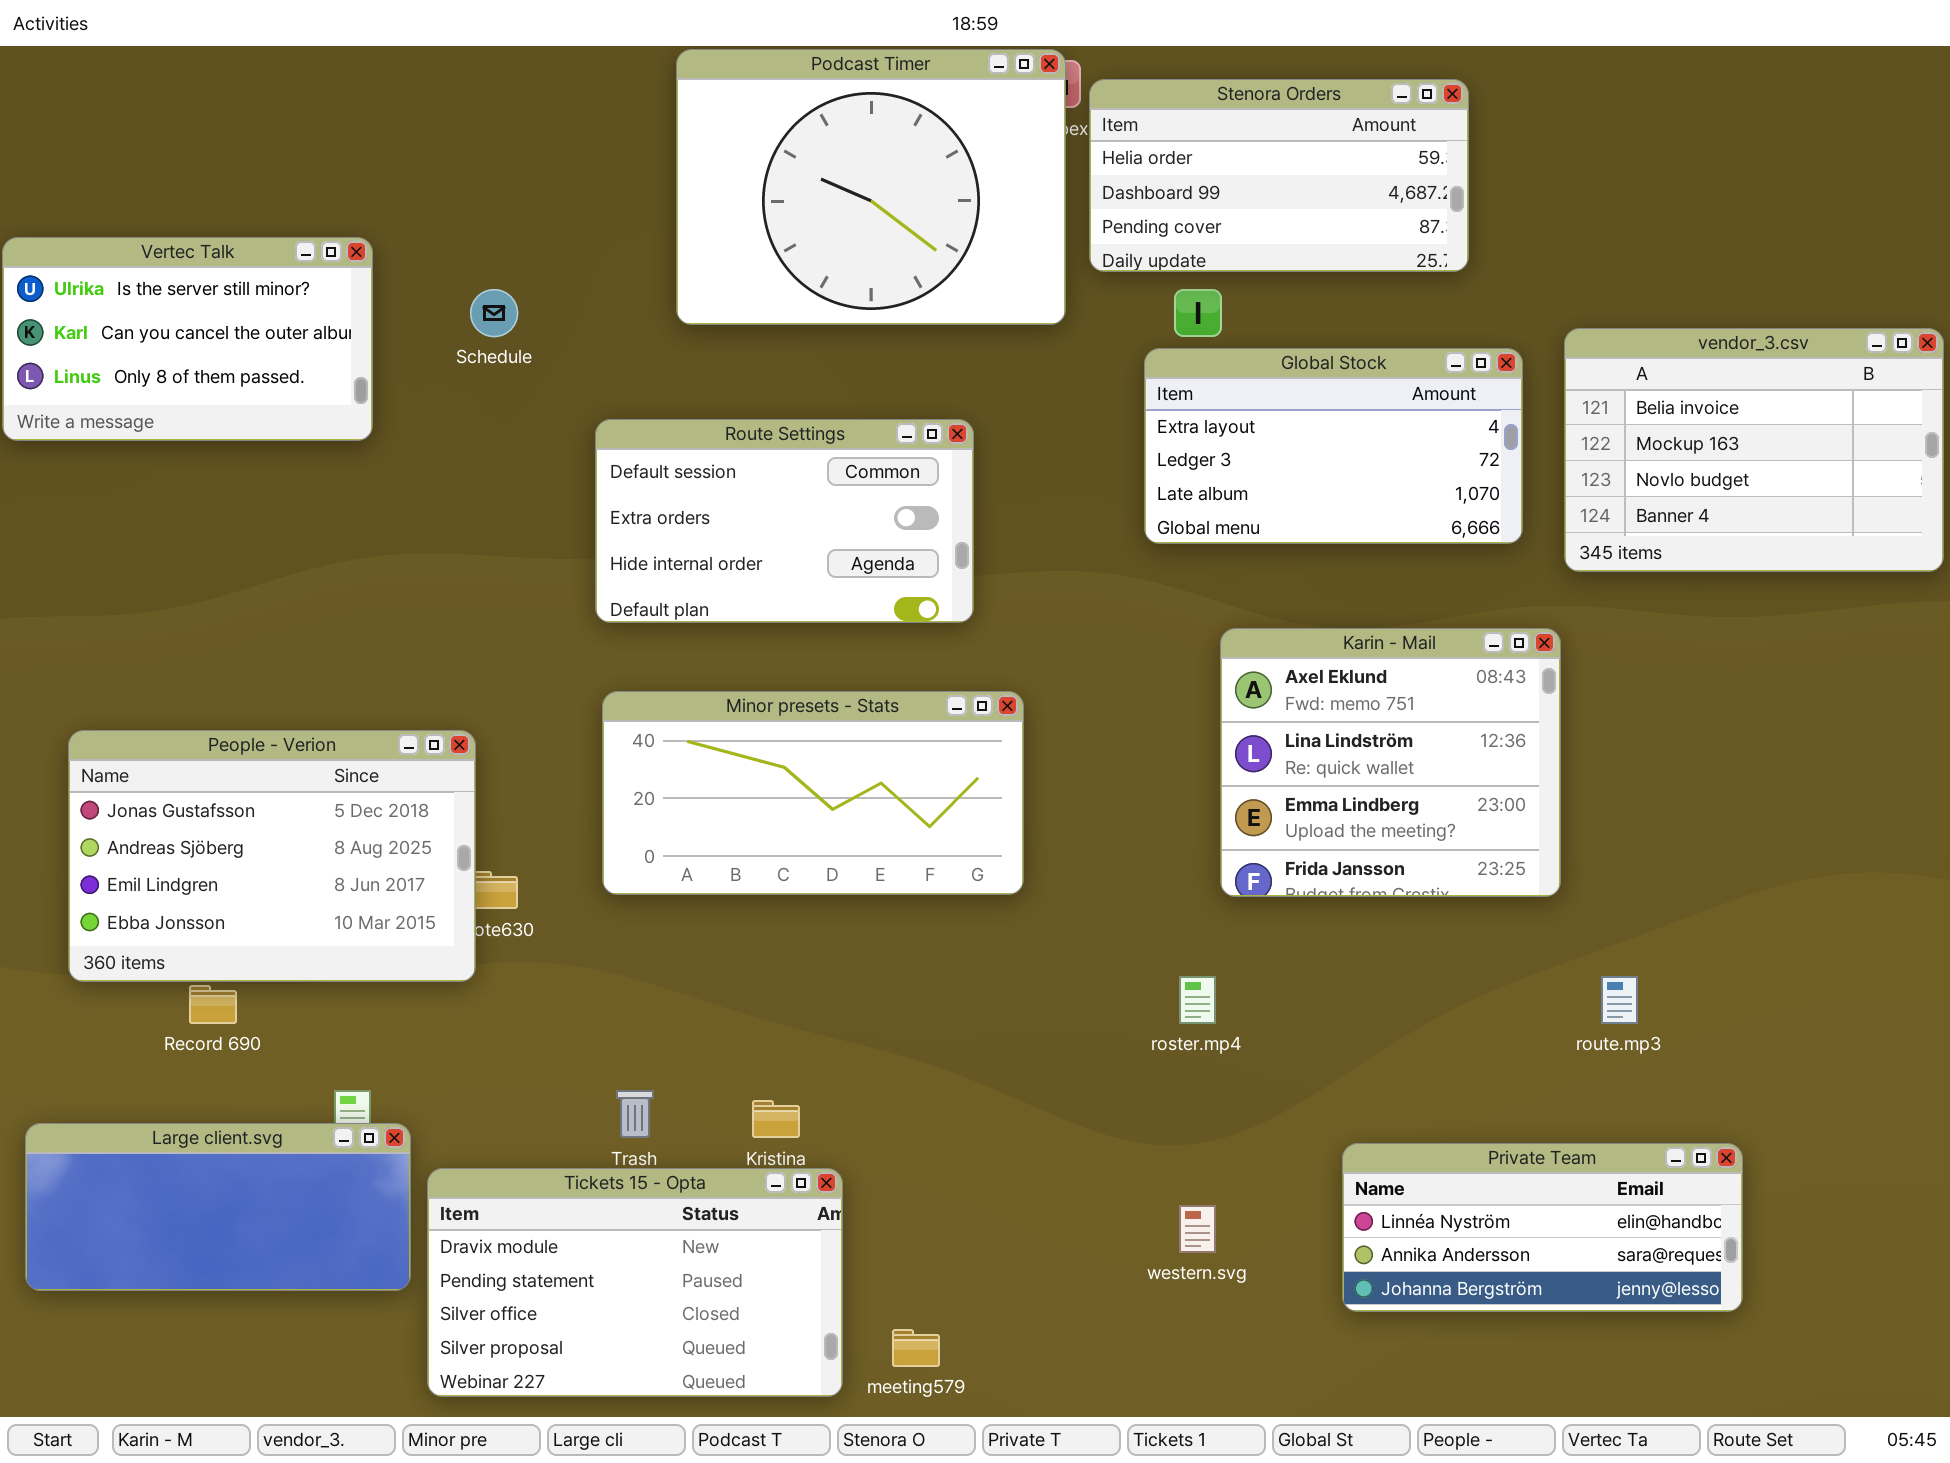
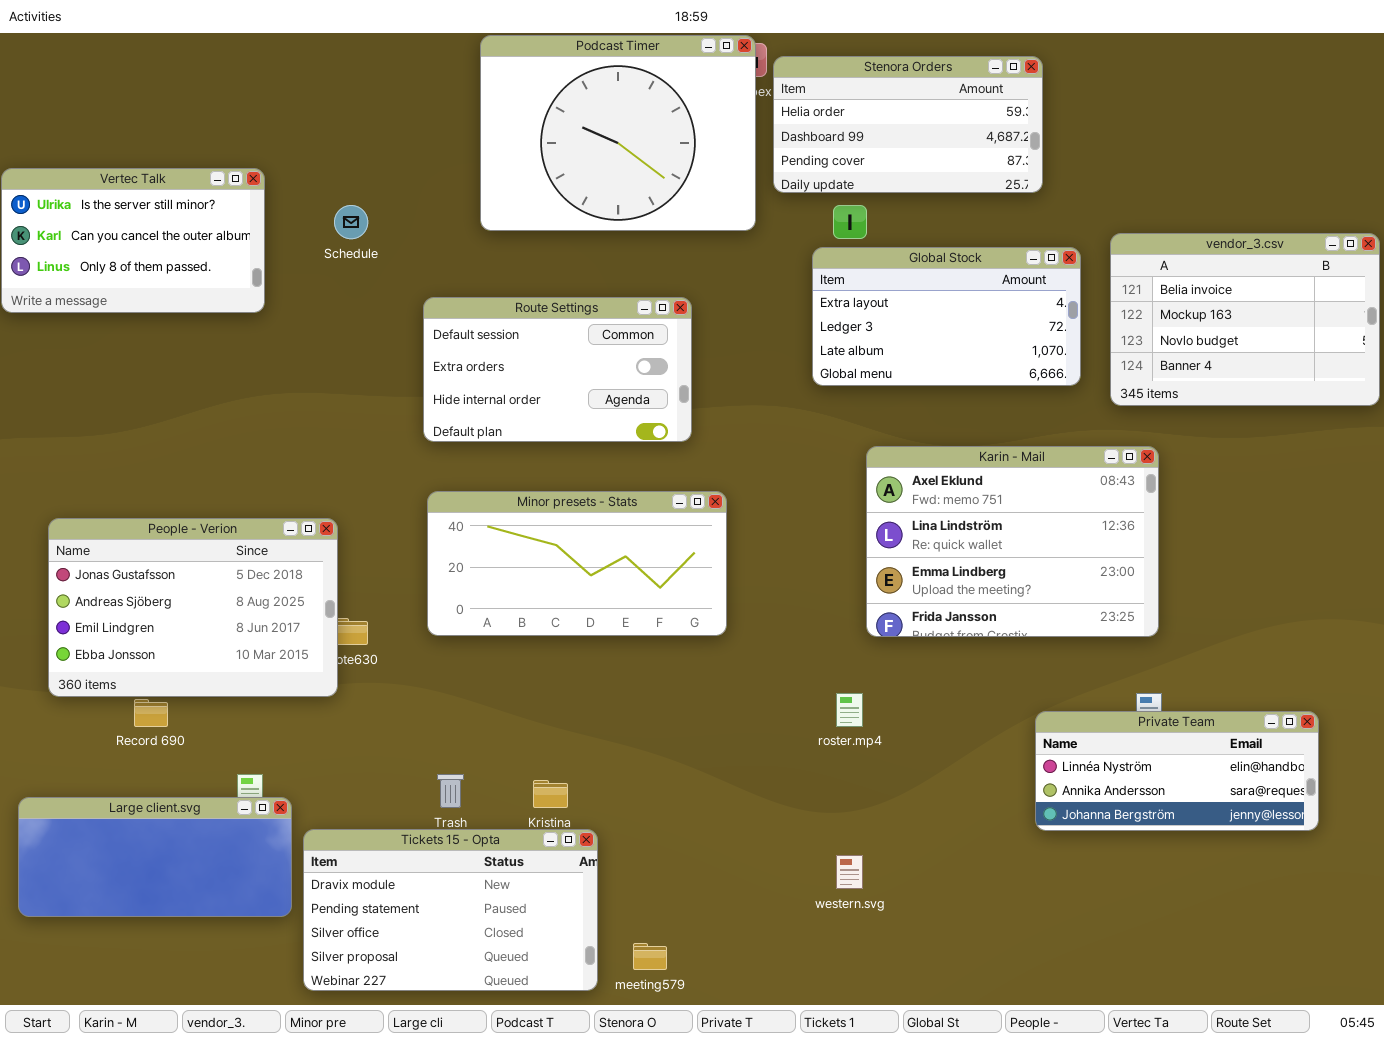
Karin - Mail: [1220,628,1561,897] -> [866,446,1159,637], resized
Private Team: [1342,1143,1743,1312] -> [1035,711,1319,831], moved

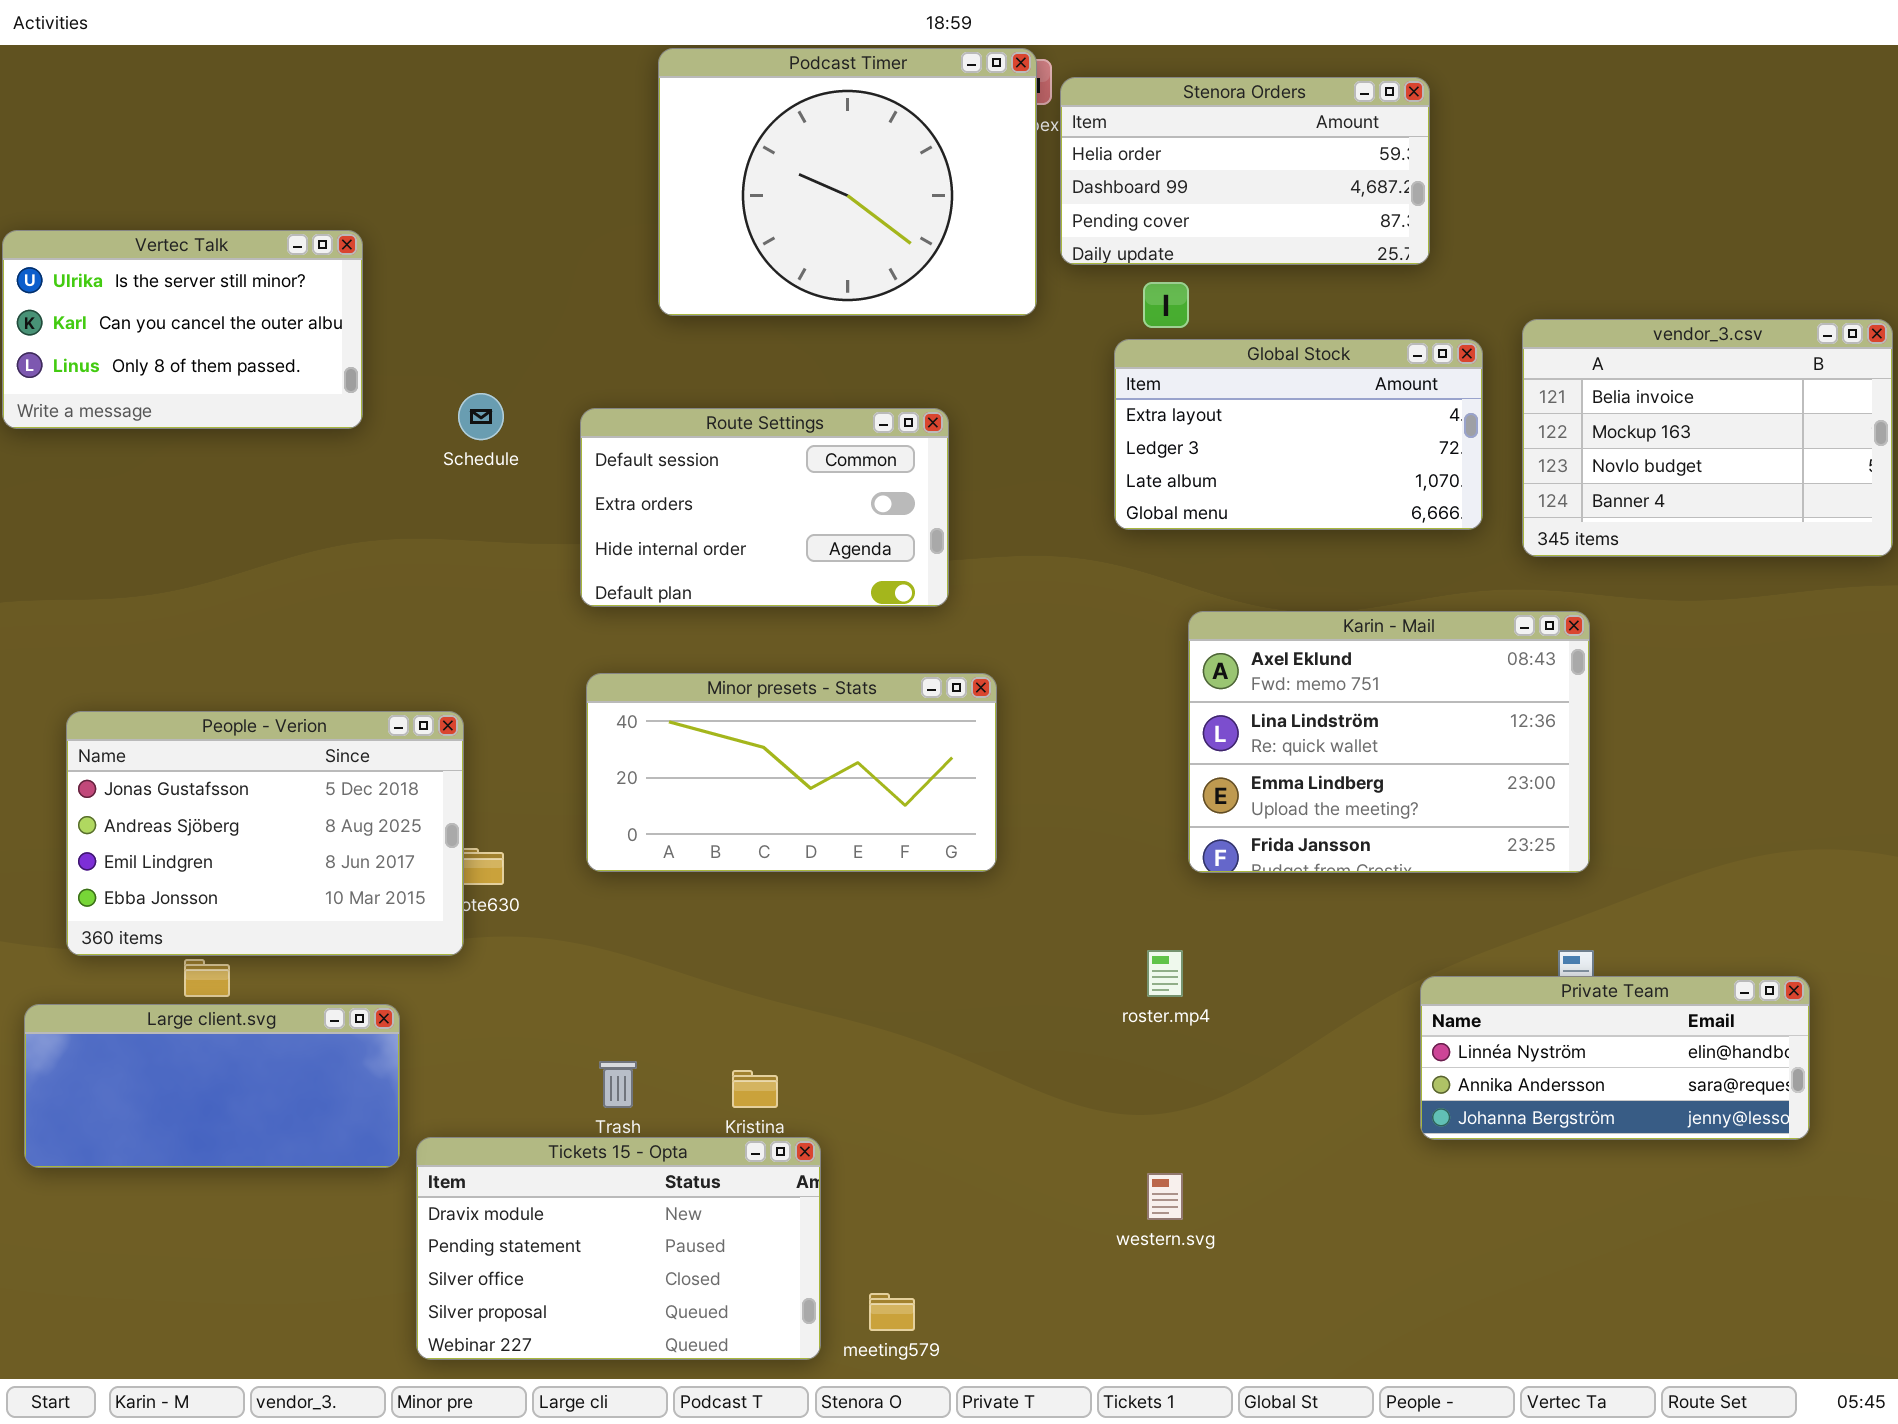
Schedule: [334,205,368,239] -> [458,393,504,440], moved
Large client.svg: [18,797,292,917] -> [24,1004,400,1168], moved

